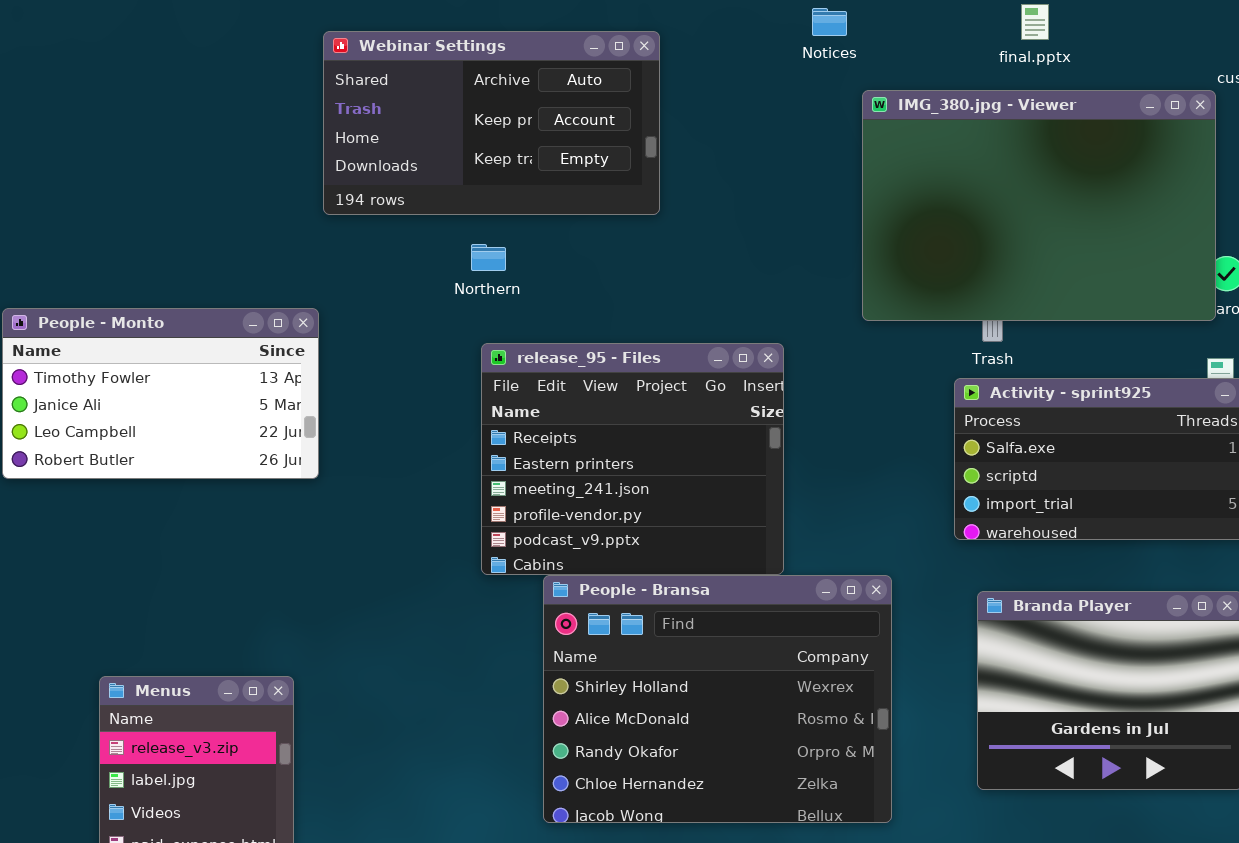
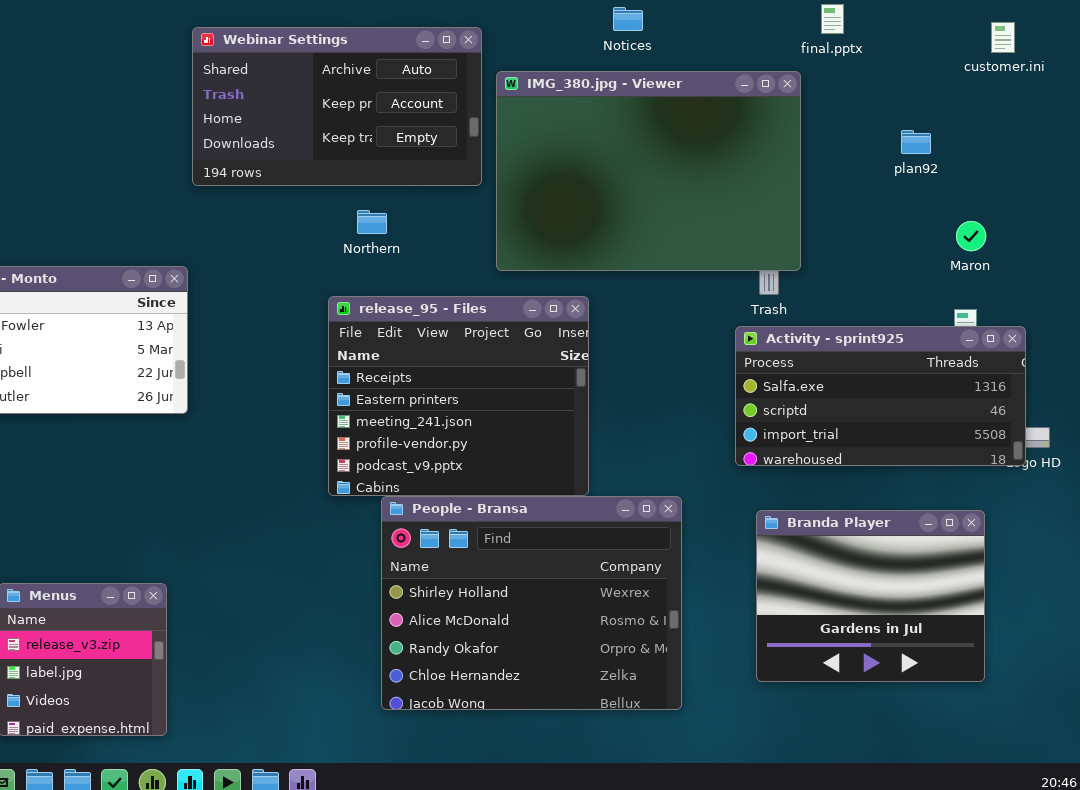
final.pptx: [1021,4,1049,40] -> [821,4,844,34], moved
IMG_380.jpg - Viewer: [862,90,1216,321] -> [496,71,801,271], moved
Northern: [471,244,506,271] -> [357,210,387,234], moved

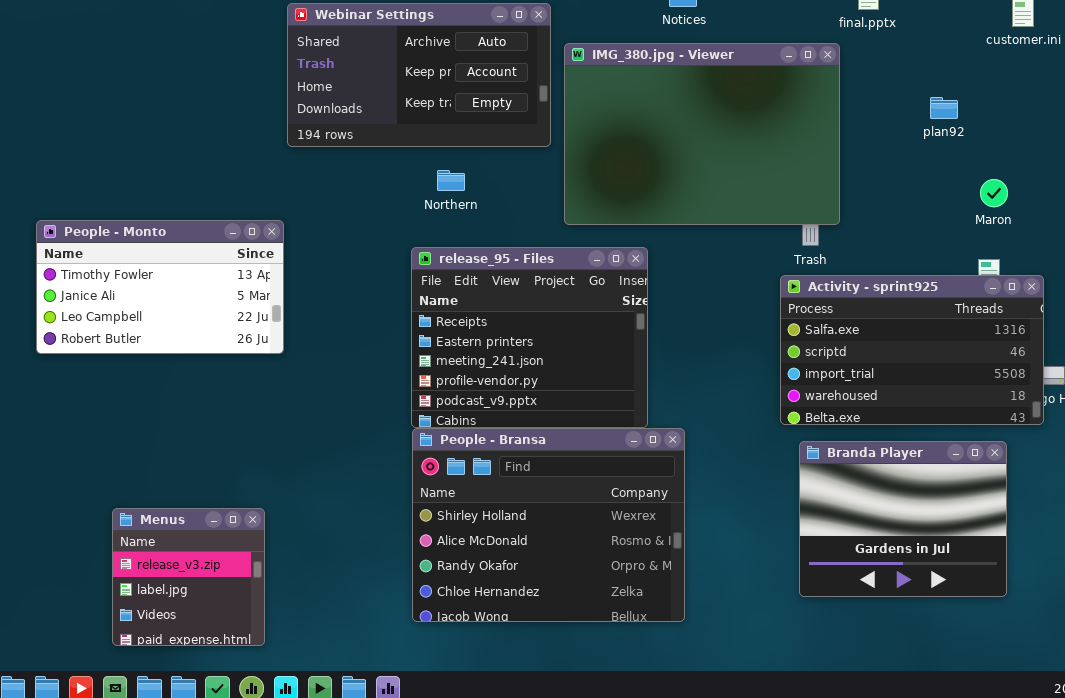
Activity - sprint925: [735,326,1026,466] -> [780,275,1044,425], resized
People - Bransa: [381,496,682,710] -> [412,428,685,622], moved

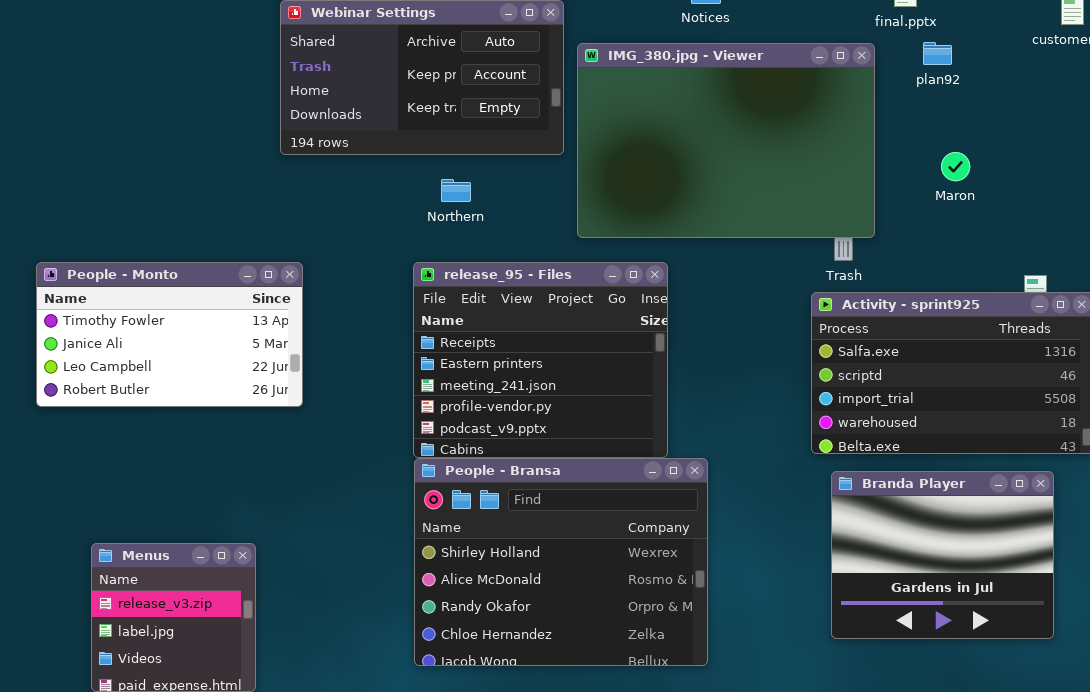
plan92: [930,97,958,119] -> [923,42,952,65], moved
Maron: [980,179,1008,207] -> [941,152,970,181], moved
People - Monto: [36,220,284,354] -> [36,262,303,407], moved

